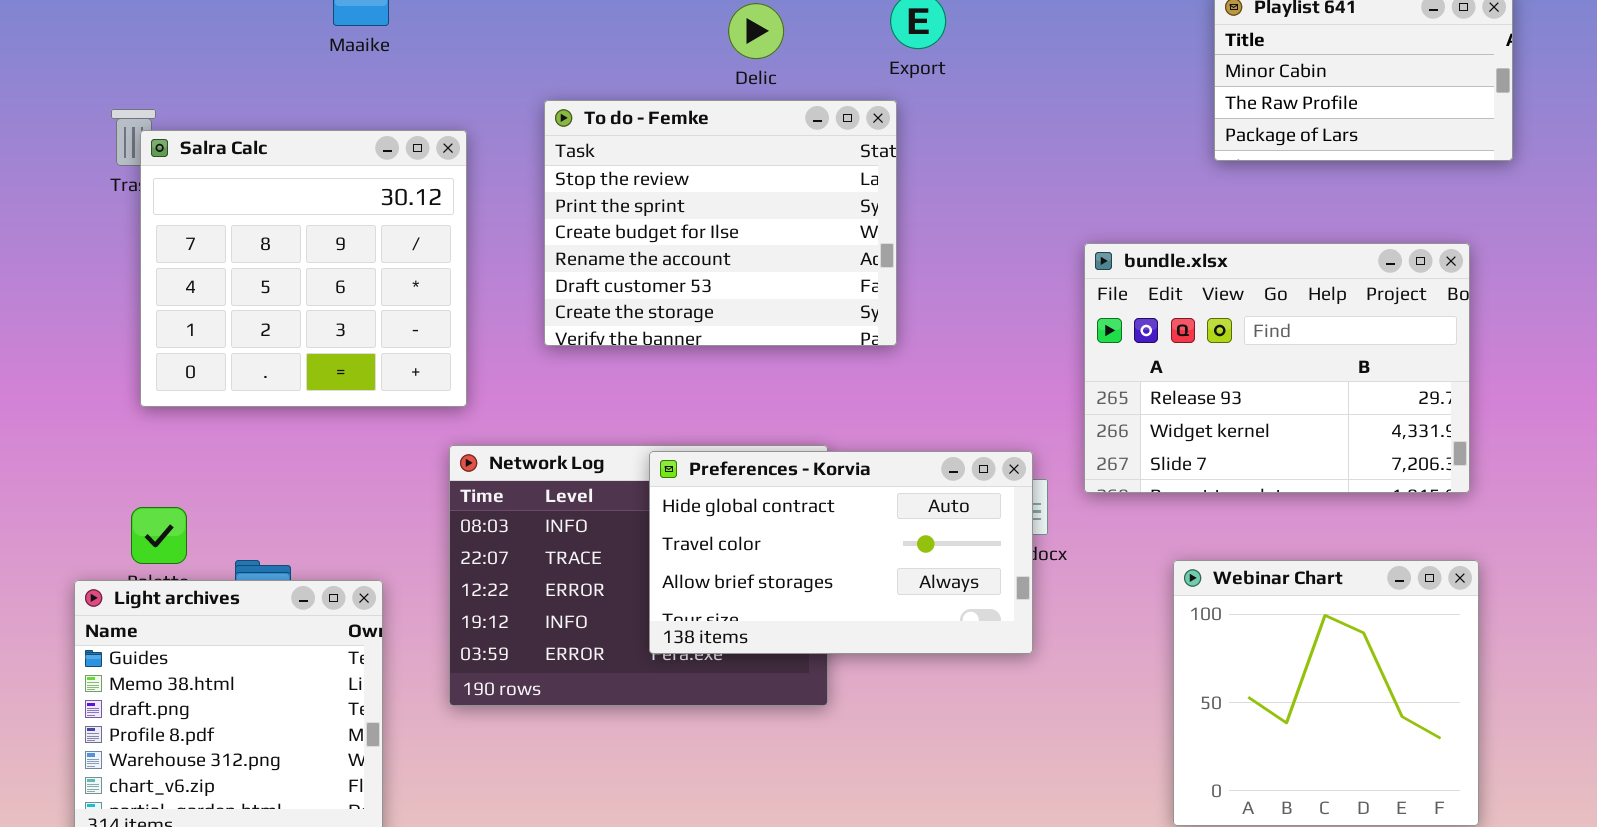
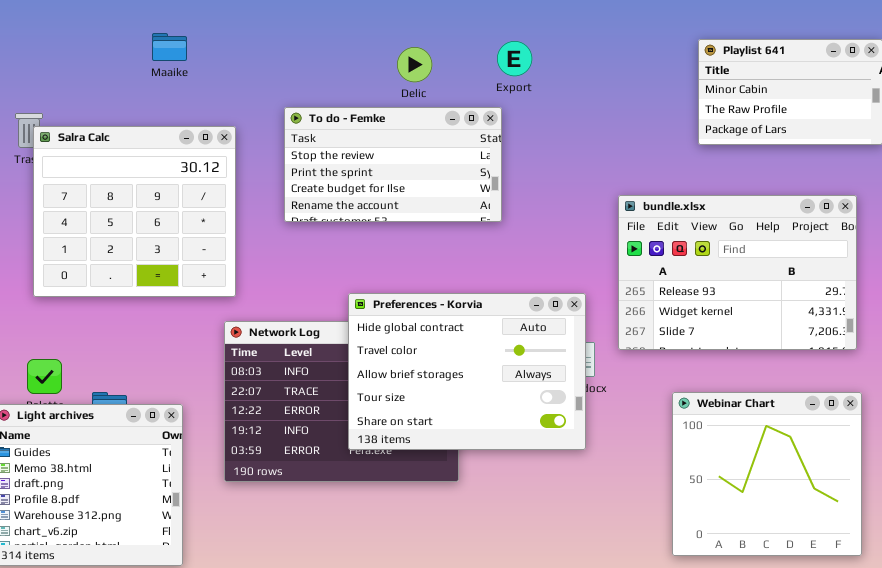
To do - Femke: [544,100,897,346] -> [284,107,502,222], resized
Preferences - Korvia: [649,451,1033,654] -> [348,293,586,450], resized

